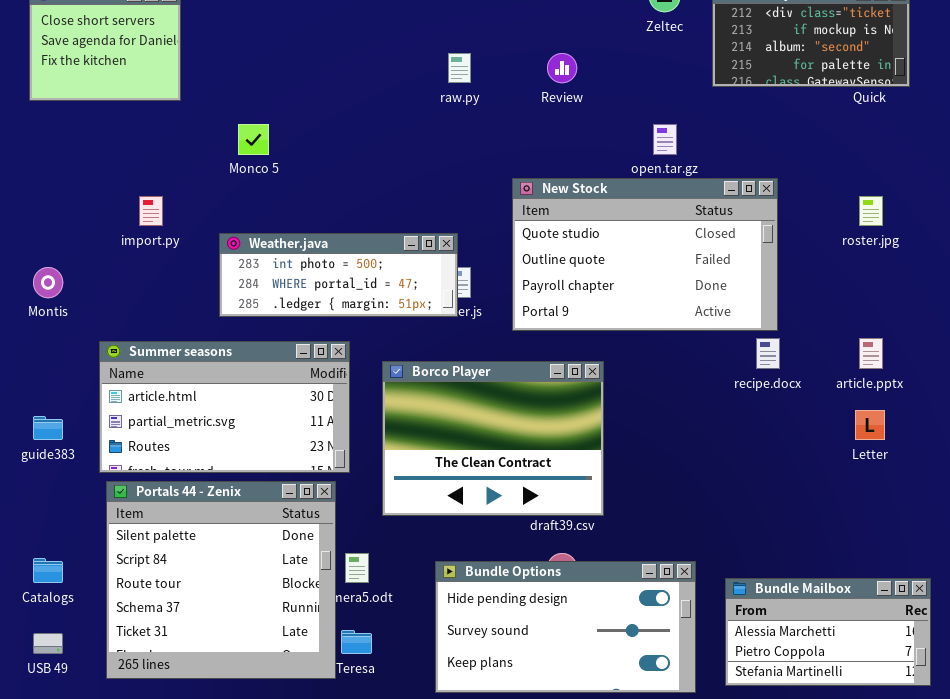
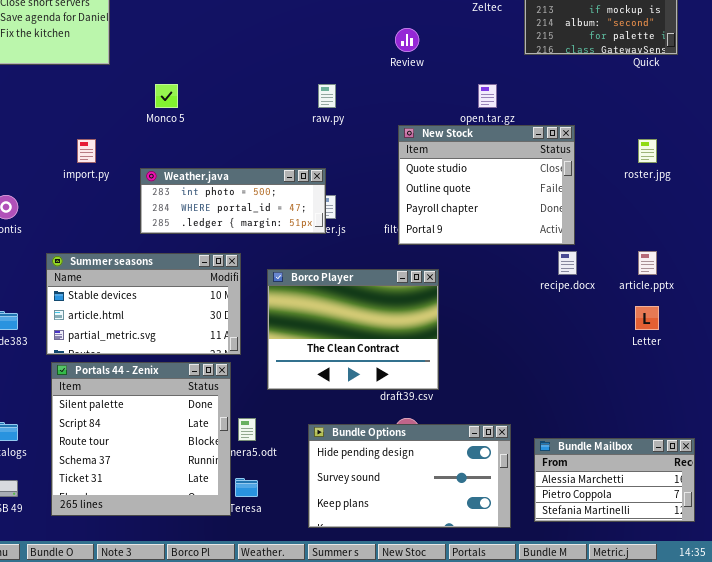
raw.py: [448,53,471,83] -> [318,84,336,108], moved
New Stock: [512,178,778,331] -> [398,125,575,245], resized
Summer seasons: [99,341,350,473] -> [46,253,241,355], scrolled up 1 row

